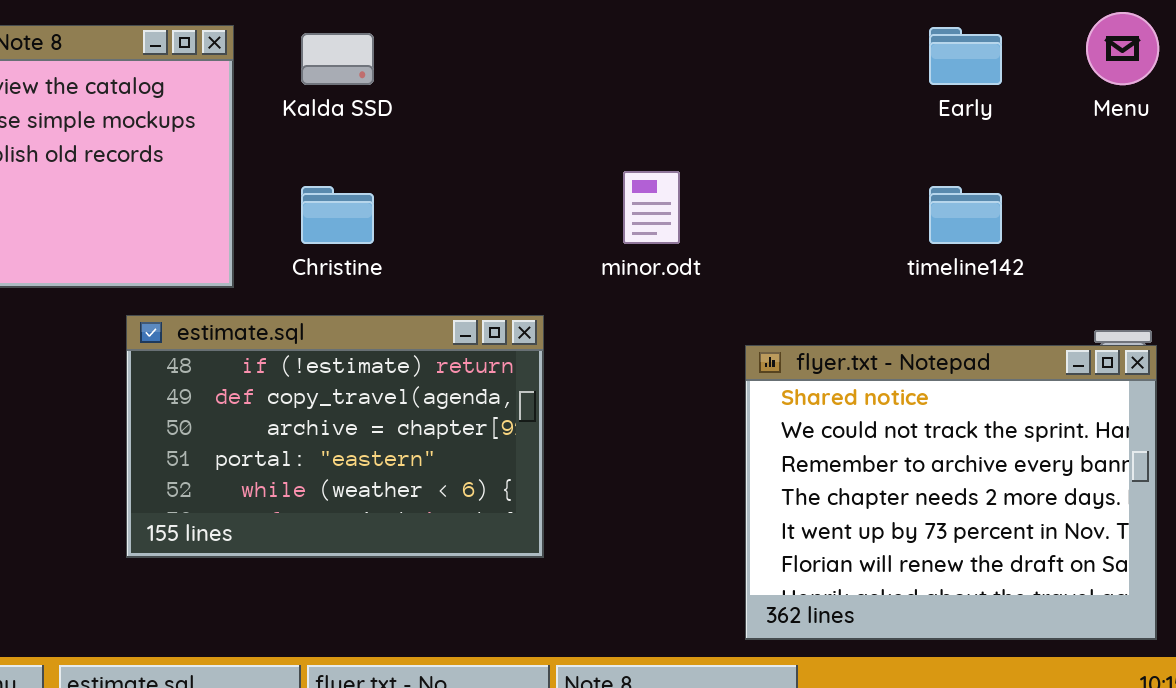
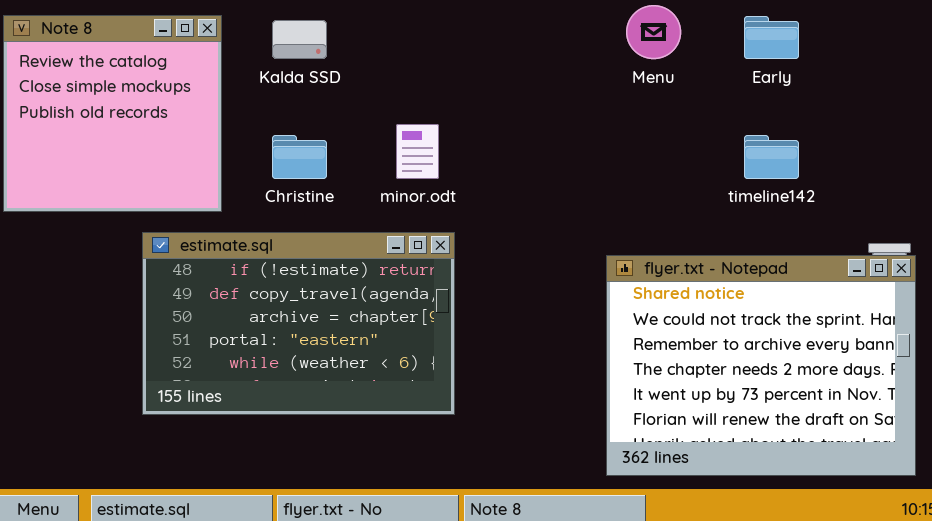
Menu: [1086,12,1159,85] -> [626,5,681,59], moved
minor.odt: [623,171,680,244] -> [396,124,439,179], moved

